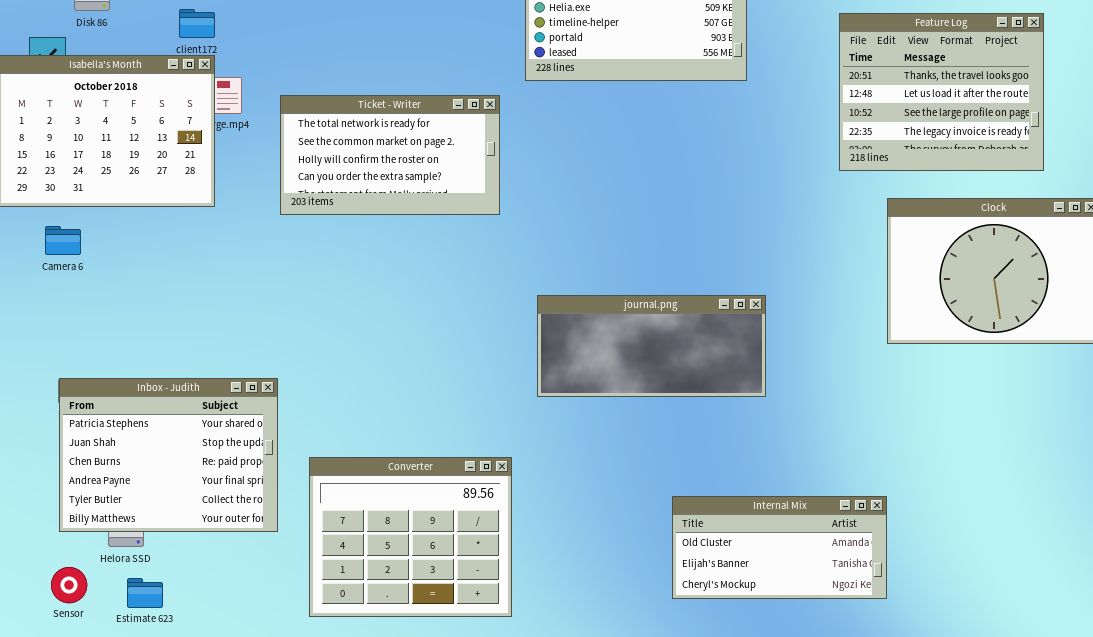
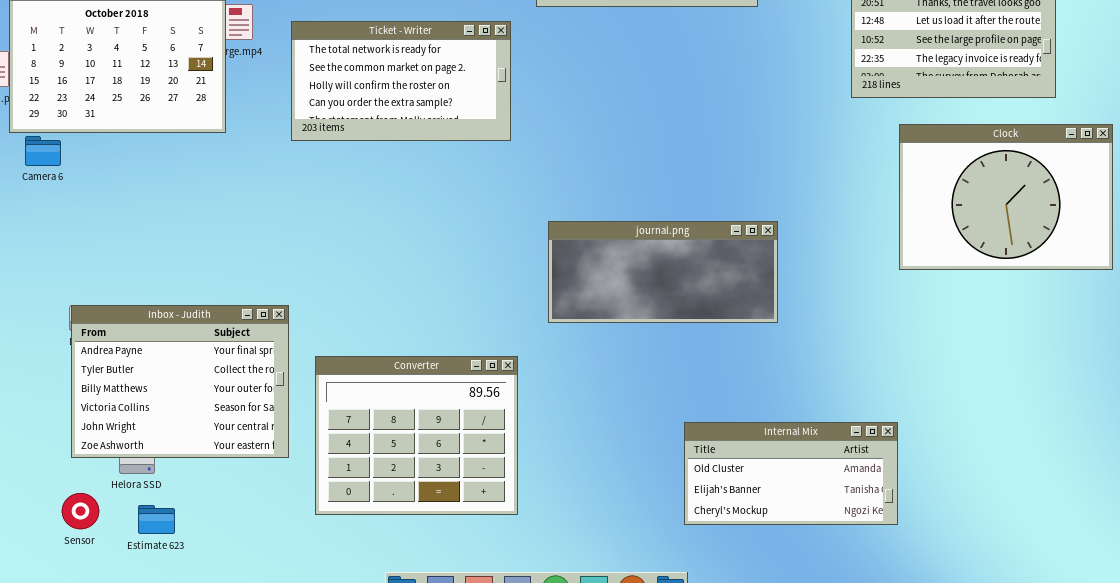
Camera 6: [45,226,81,255] -> [25,136,61,166], moved
Inbox - Judith: [59,378,278,532] -> [71,305,289,458], scrolled down 3 rows
Converter: [309,457,512,617] -> [315,356,518,515], moved

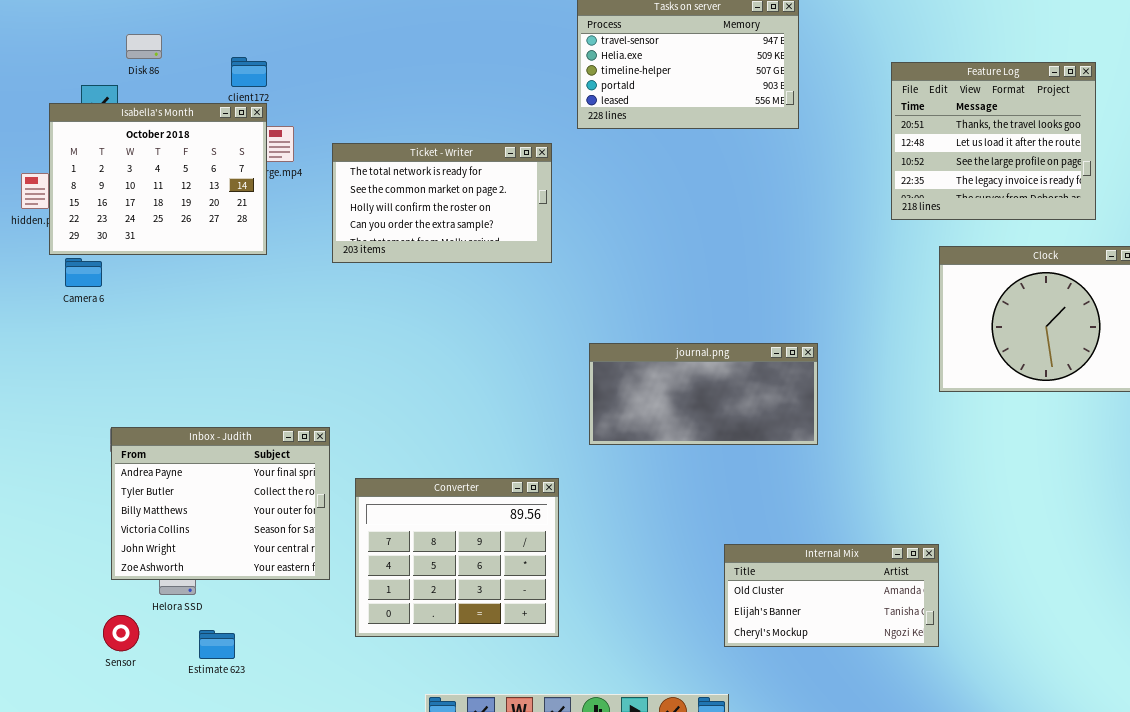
Estimate 623: [138,505,175,534] -> [199,630,235,659], moved

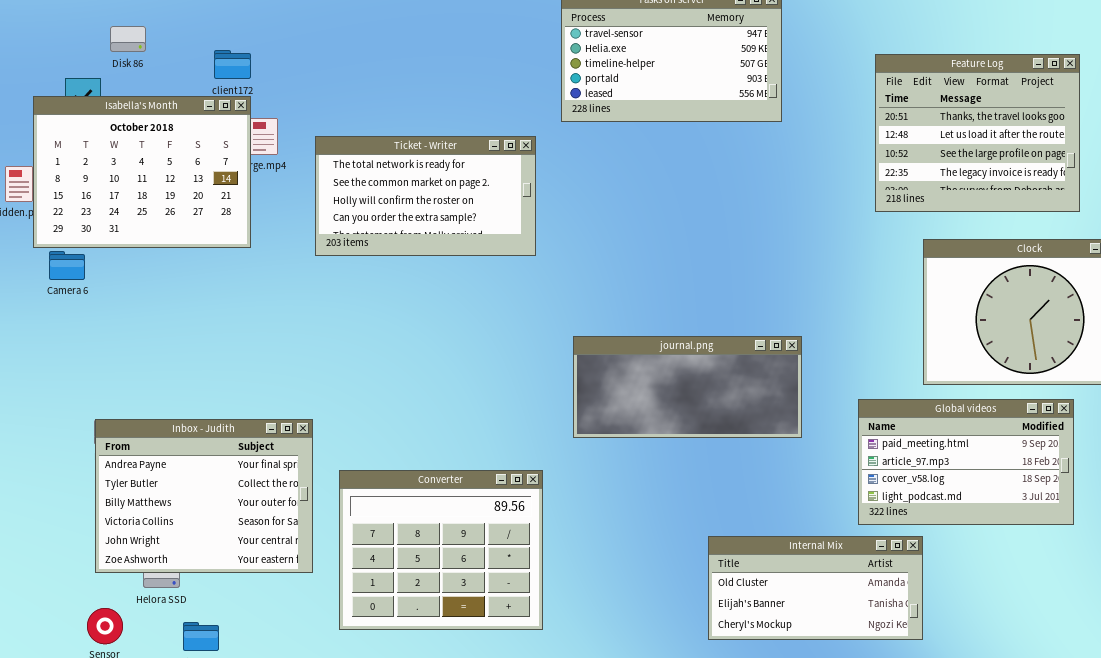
Global videos: none -> [858,399,1074,525], opened

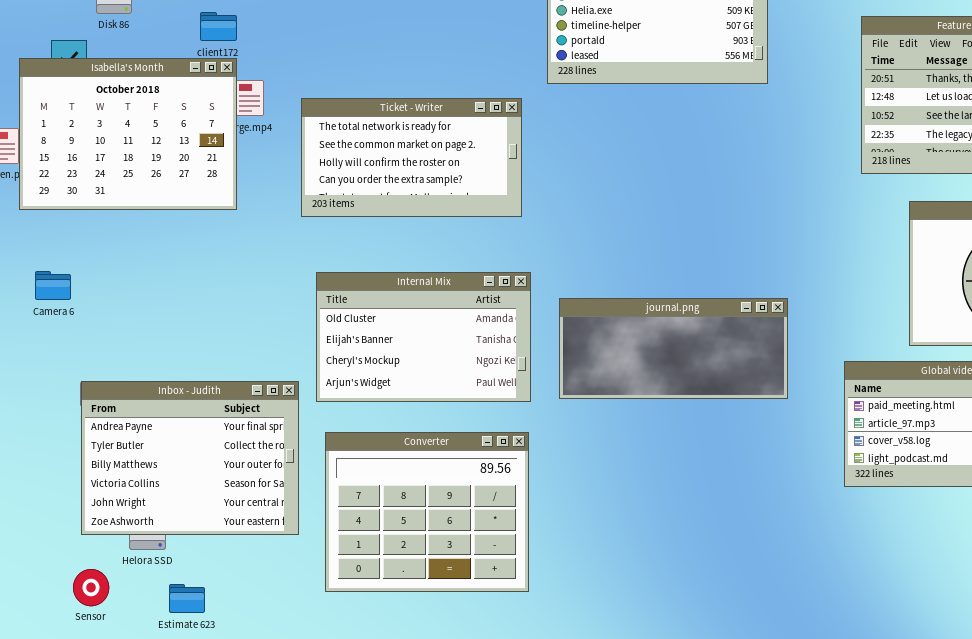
Camera 6: [49,251,85,280] -> [35,271,71,300], moved
Internal Mix: [708,536,923,640] -> [316,272,531,402], moved, resized

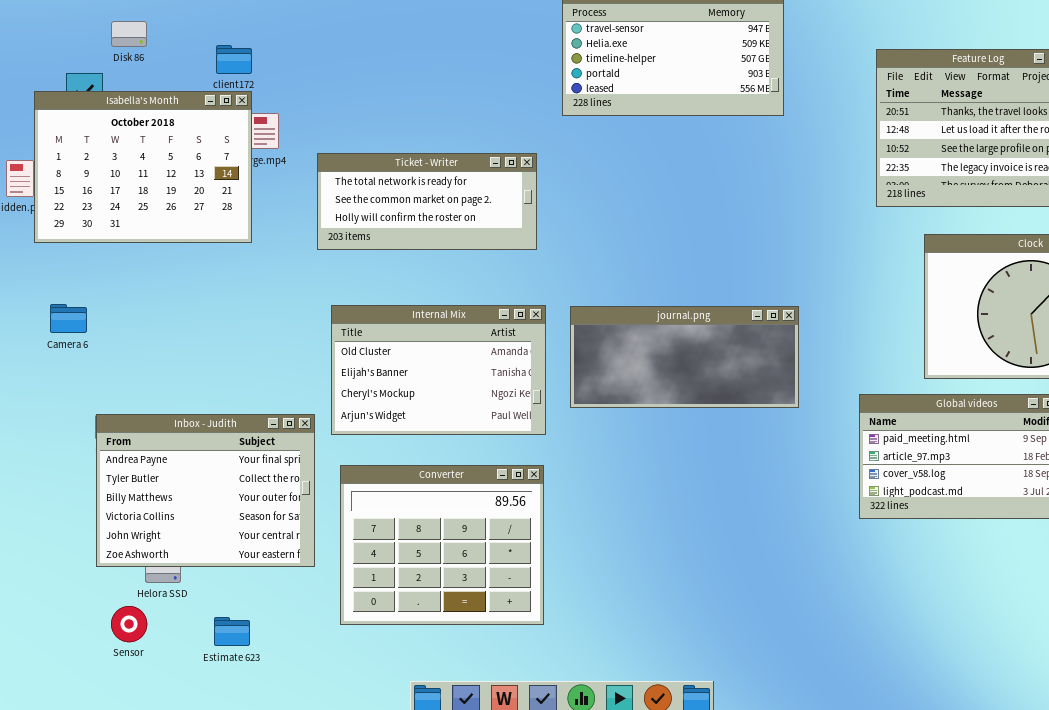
Ticket - Writer: [301,98,522,217] -> [317,153,537,250], resized
journal.png: [559,298,788,399] -> [570,306,799,408], moved
Sensor: [73,569,109,606] -> [111,606,147,642], moved
Estimate 623: [169,584,205,613] -> [214,617,250,646], moved

